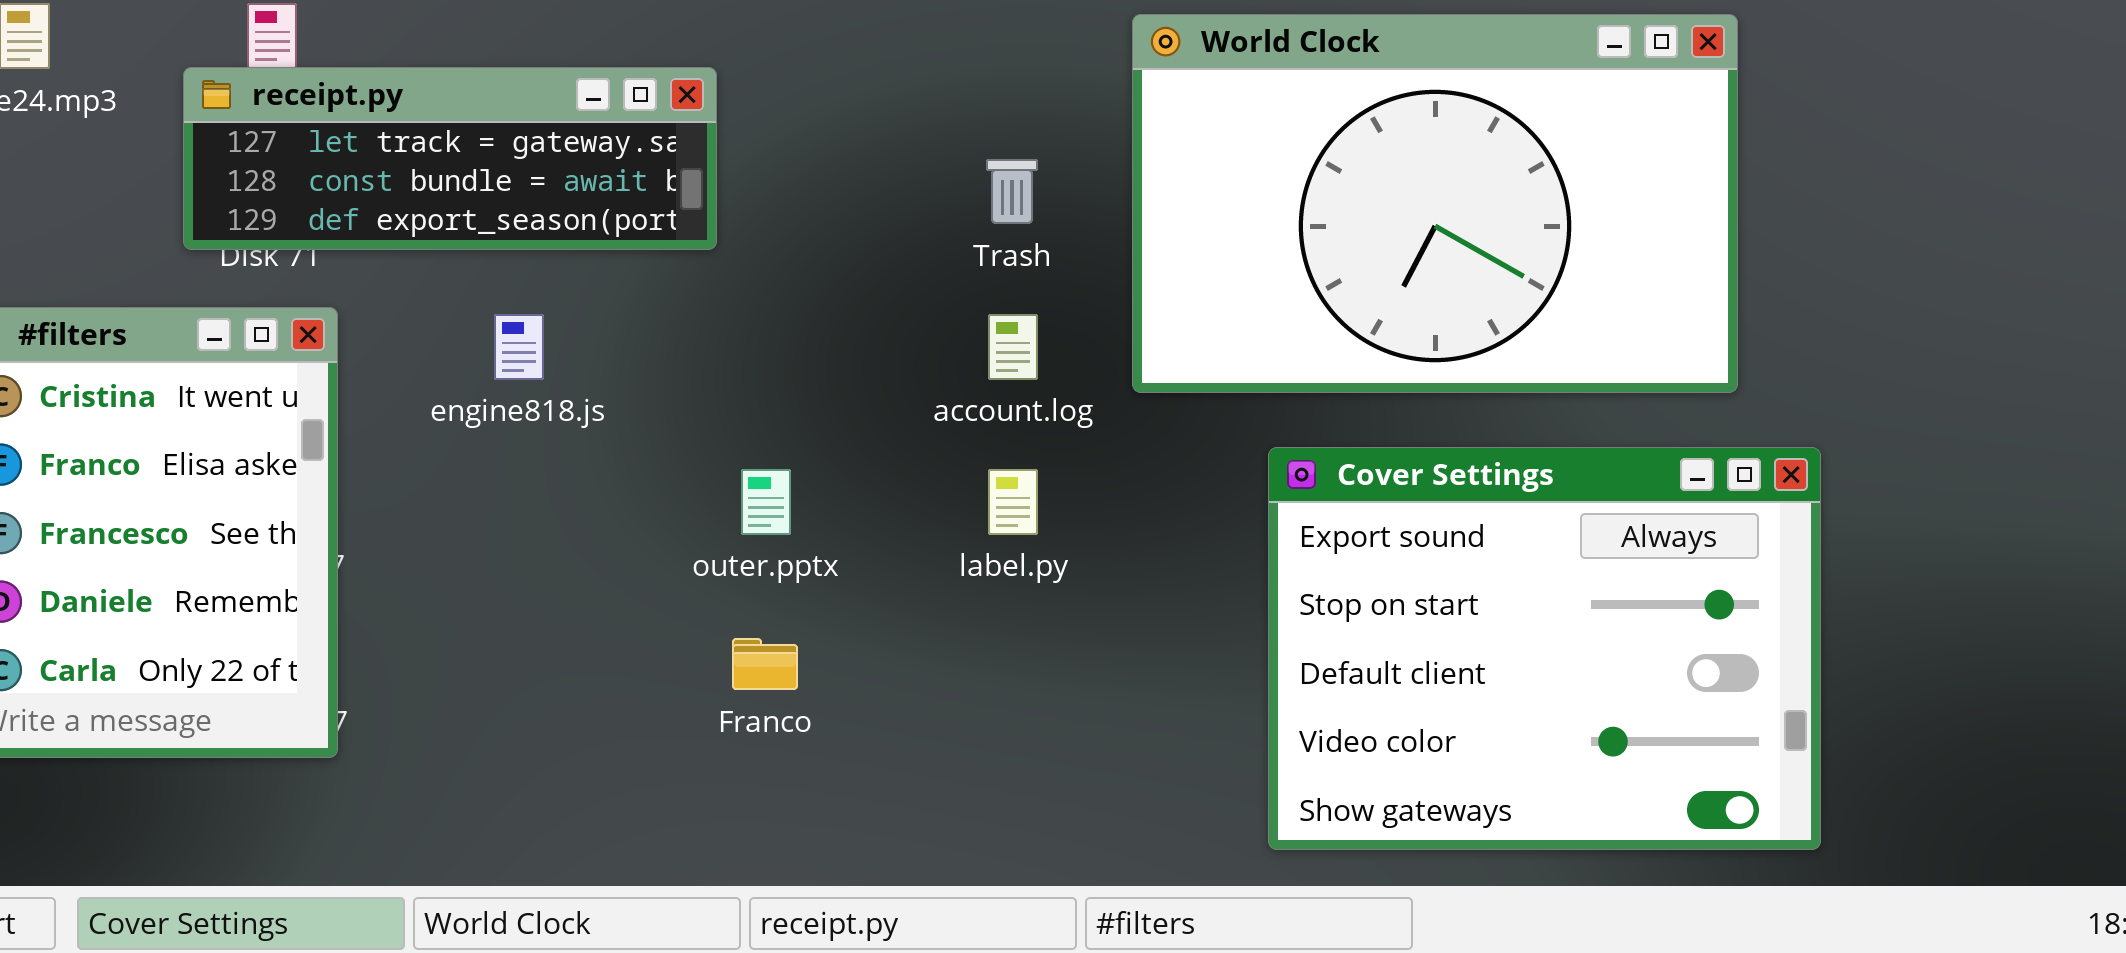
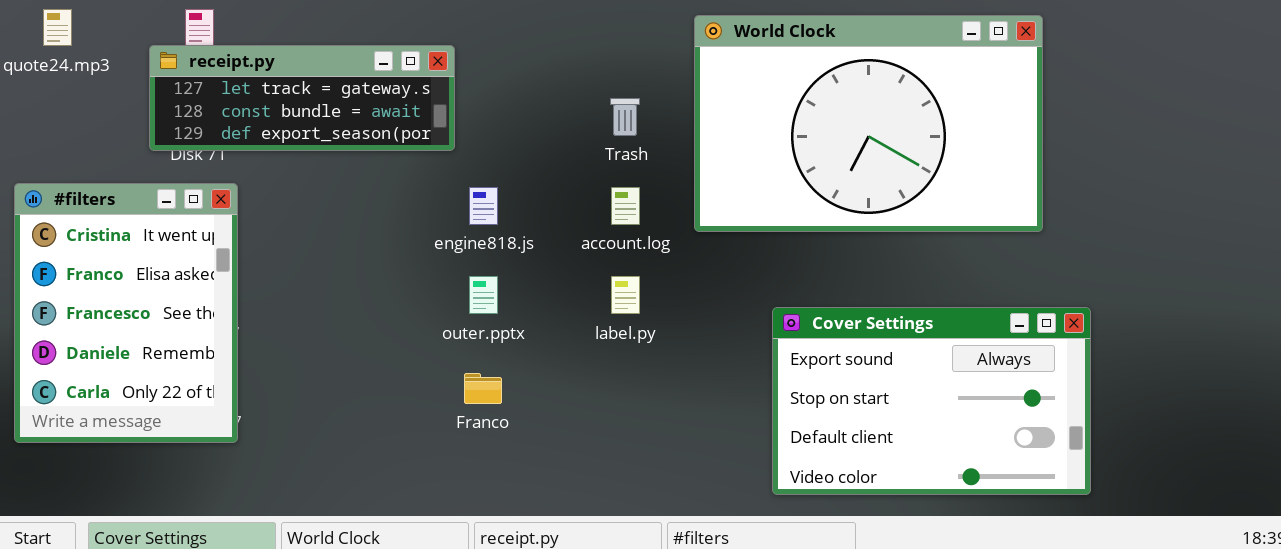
engine818.js: [494,314,544,380] -> [469,187,498,225], moved
Cover Settings: [1268,447,1821,850] -> [772,307,1091,495], resized

